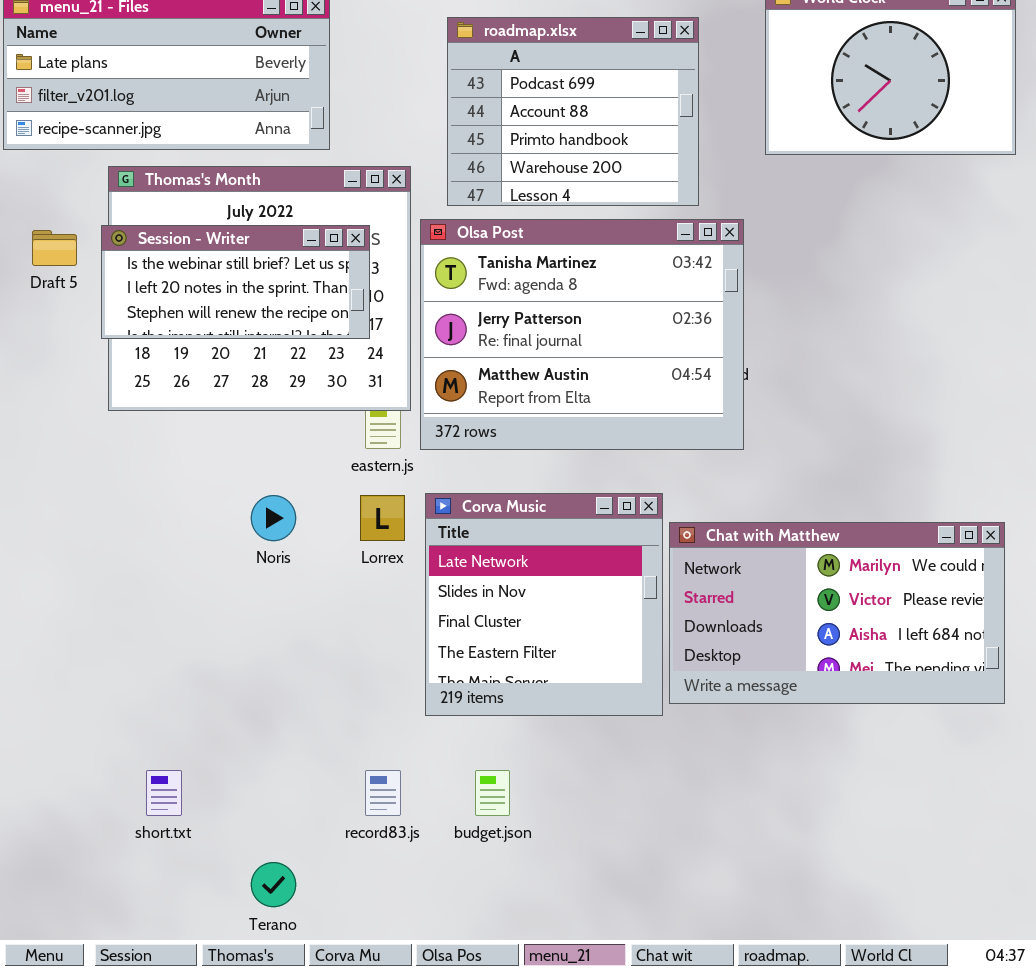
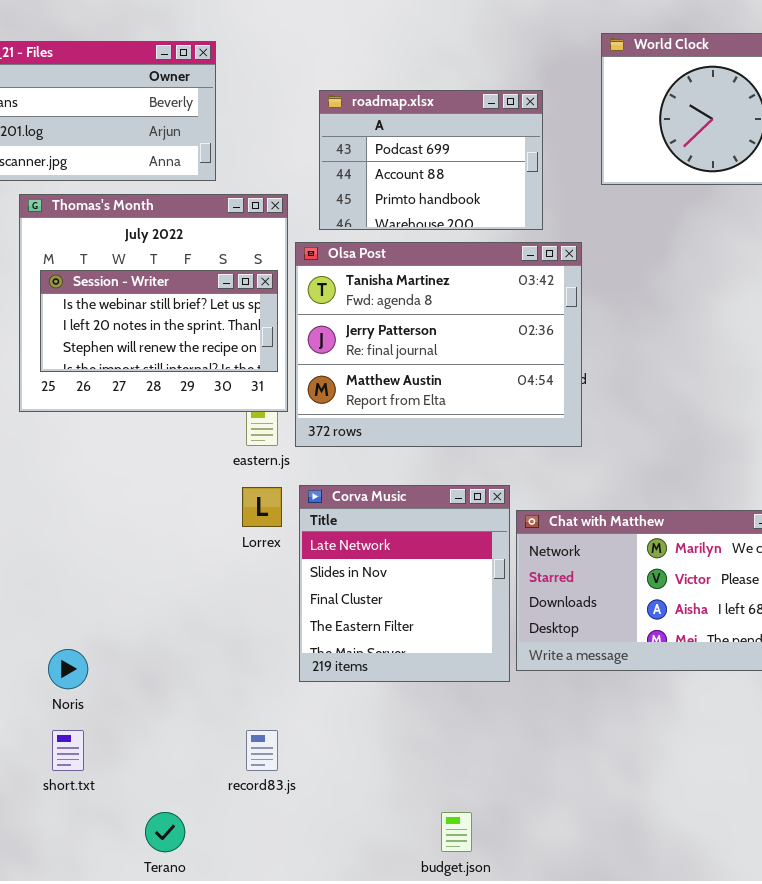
roadmap.xlsx: [447,17,699,206] -> [319,90,543,230], resized
Session - Writer: [101,225,370,339] -> [40,270,278,372], moved
Noris: [251,495,296,541] -> [48,649,88,689], moved
budget.json: [475,770,510,816] -> [441,812,472,852], moved

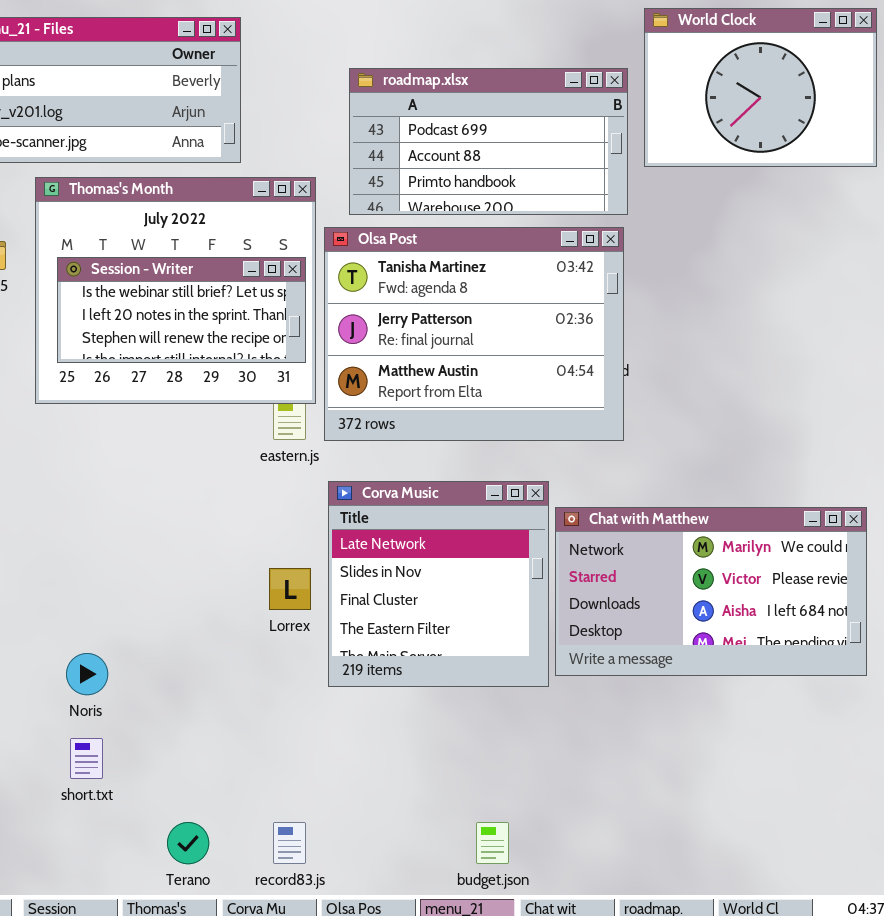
roadmap.xlsx: [319,90,543,230] -> [349,68,628,215], resized
Lorrex: [242,487,282,527] -> [269,568,311,610], moved
record83.js: [246,730,278,771] -> [273,822,306,864], moved

